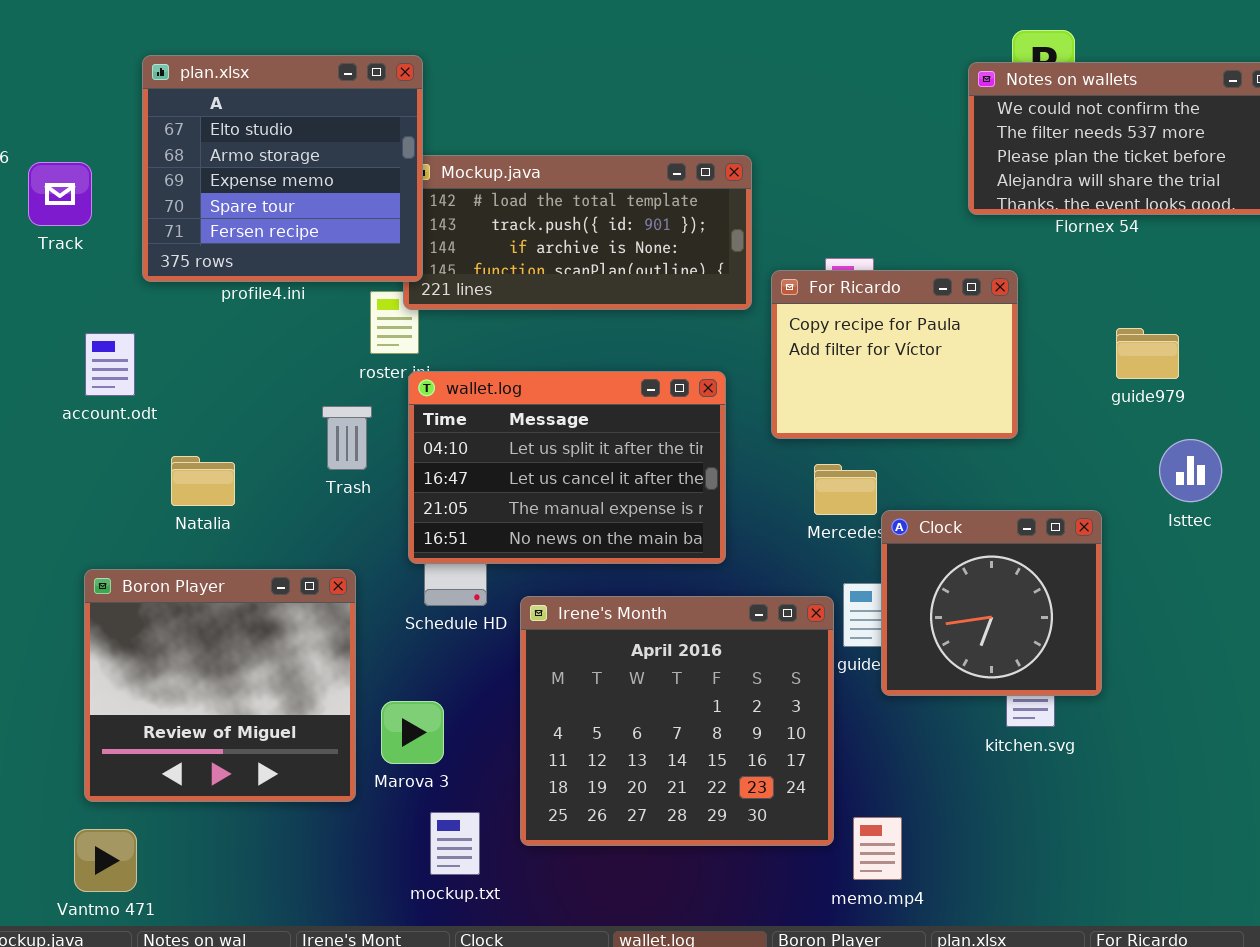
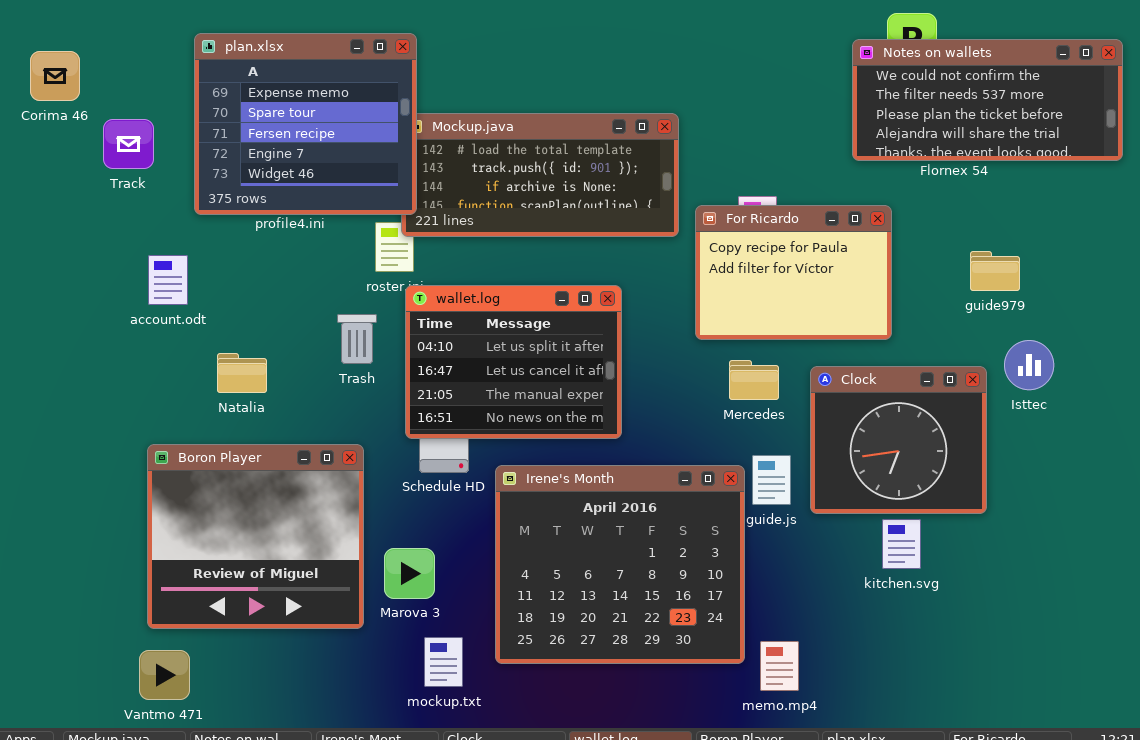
plan.xlsx: [142,55,423,282] -> [194,33,417,215], scrolled down 2 rows
wallet.log: [408,371,726,564] -> [405,285,622,439], resized
Clock: [881,510,1102,696] -> [810,366,987,514], moved

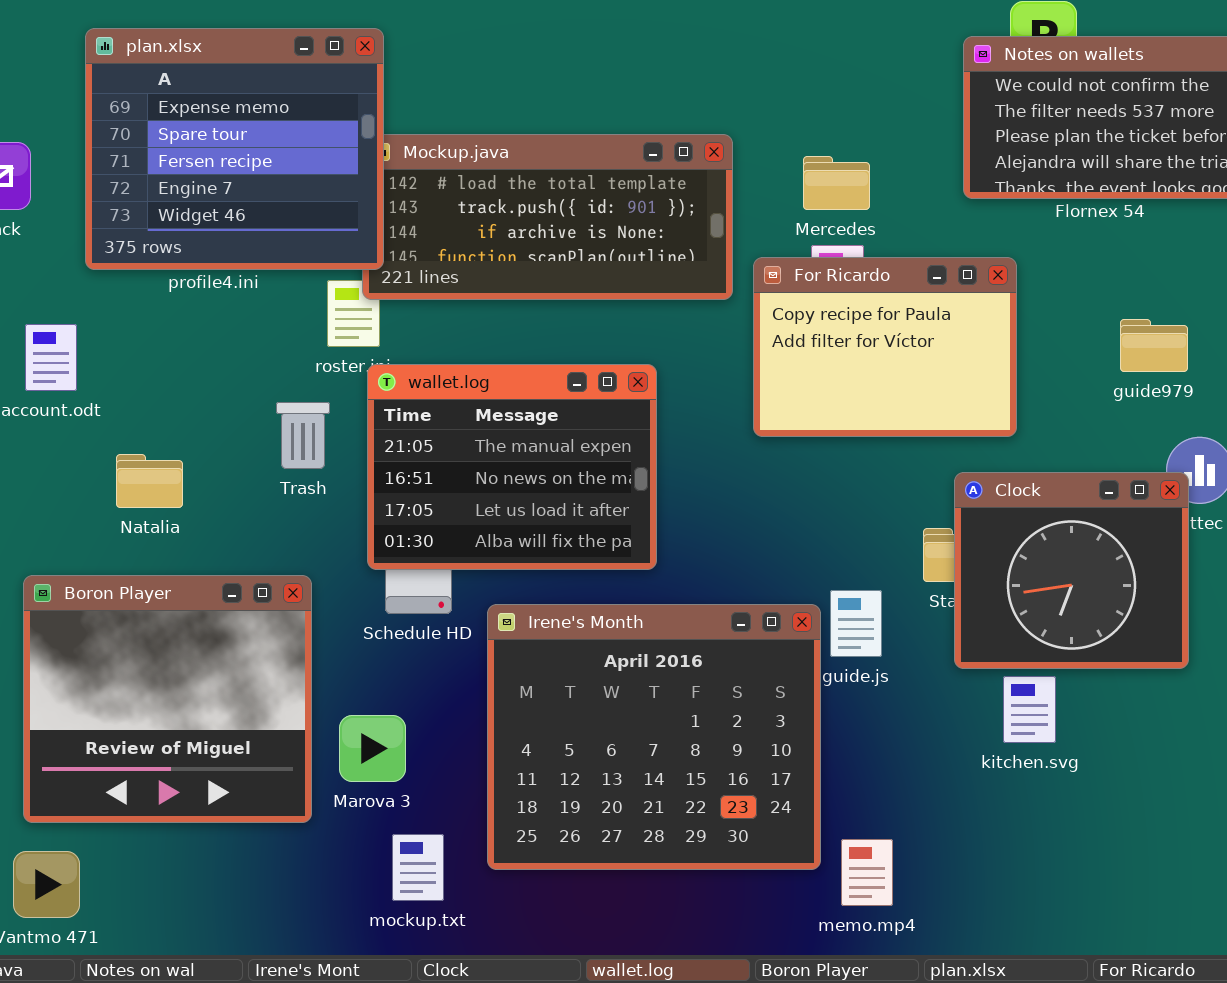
wallet.log: [405,285,622,439] -> [367,364,657,570], scrolled down 2 rows
Mercedes: [729,360,779,400] -> [803,156,870,210], moved
Clock: [810,366,987,514] -> [954,472,1189,669], moved

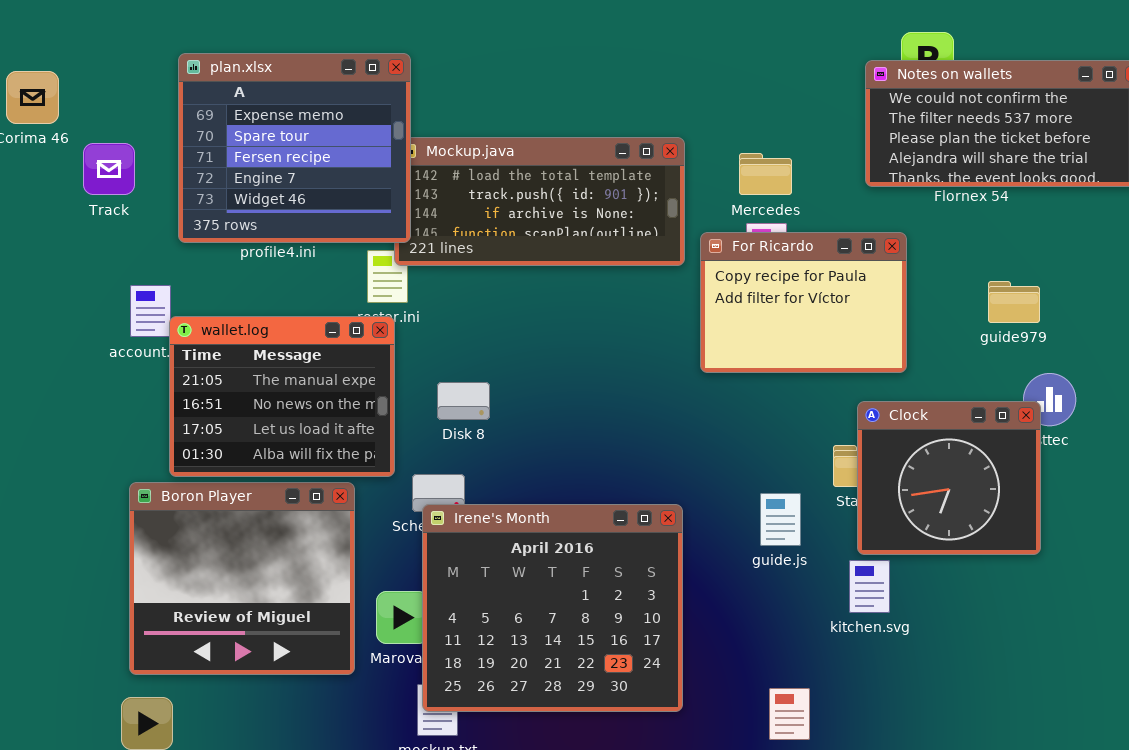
wallet.log: [367,364,657,570] -> [169,316,395,477], moved
Irene's Month: [487,604,821,870] -> [422,504,683,712], moved
kitchen.svg: [1003,676,1056,743] -> [849,560,890,613], moved

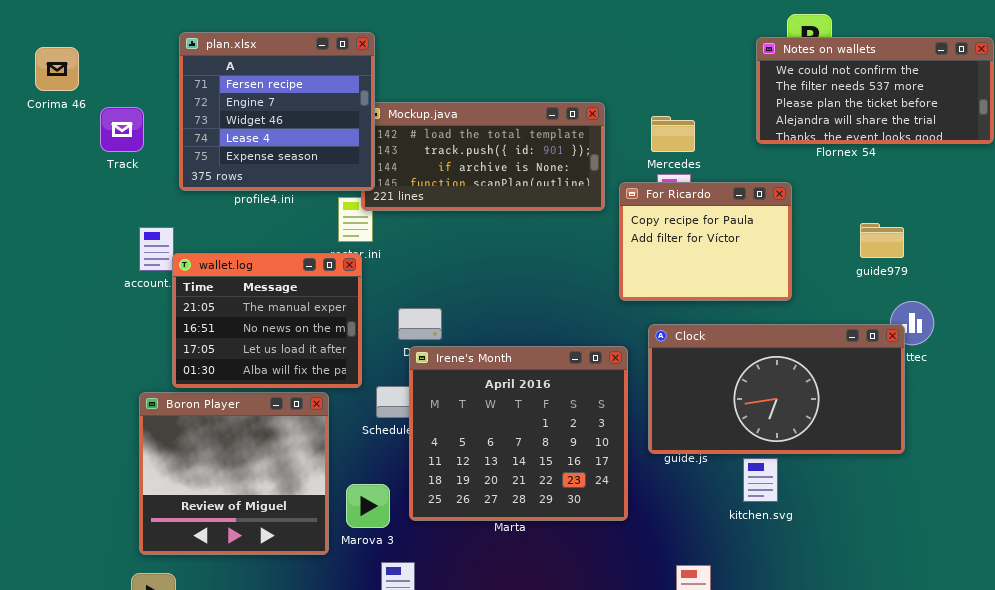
plan.xlsx: [178,53,411,243] -> [179,32,375,191], scrolled down 2 rows
Clock: [857,401,1041,555] -> [648,324,905,454], resized
Irene's Month: [422,504,683,712] -> [409,346,628,521], moved

